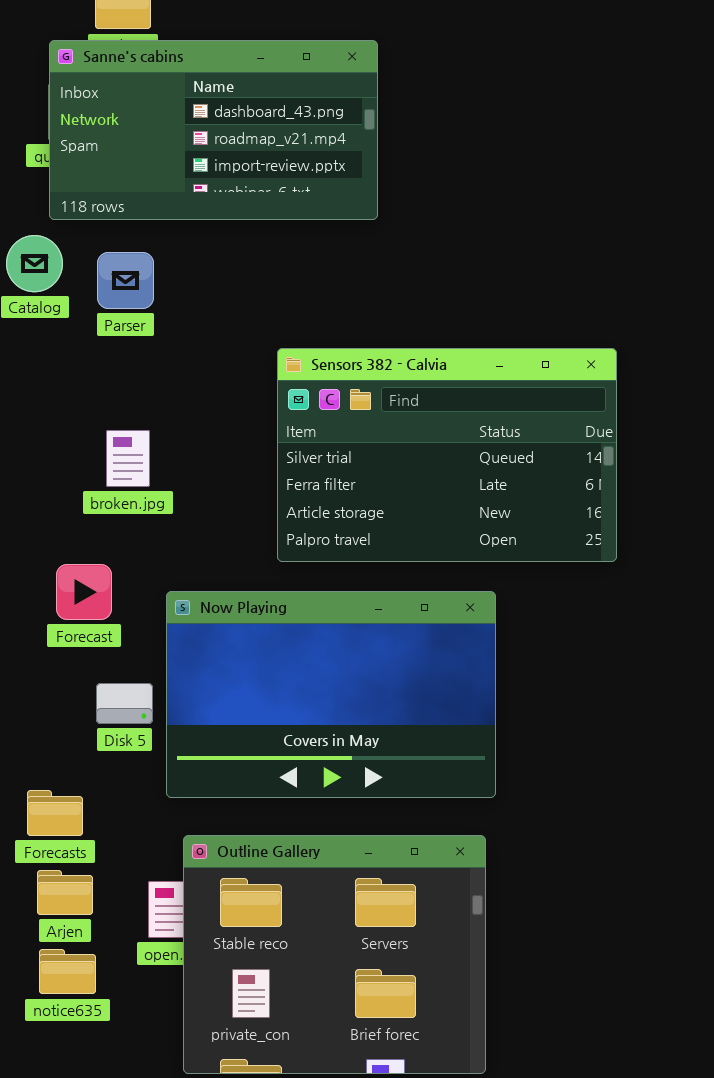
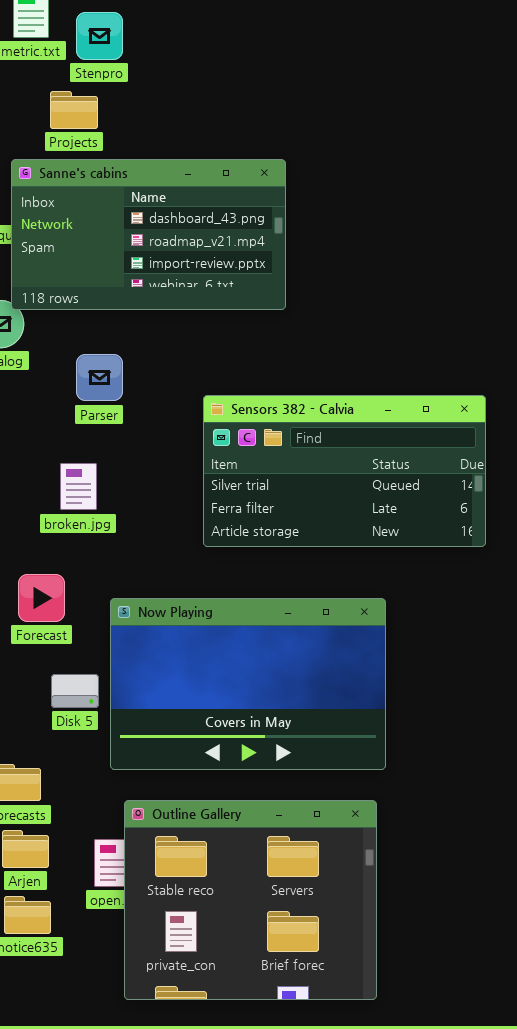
Sanne's cabins: [49,40,378,220] -> [11,159,286,310], moved
Parser: [97,252,154,309] -> [76,354,123,401], moved
Sensors 382 - Calvia: [277,348,617,562] -> [203,395,486,547], resized

